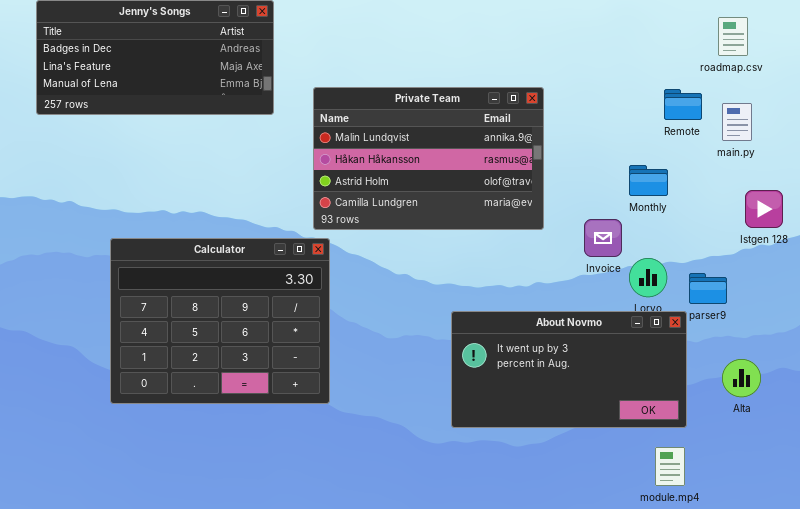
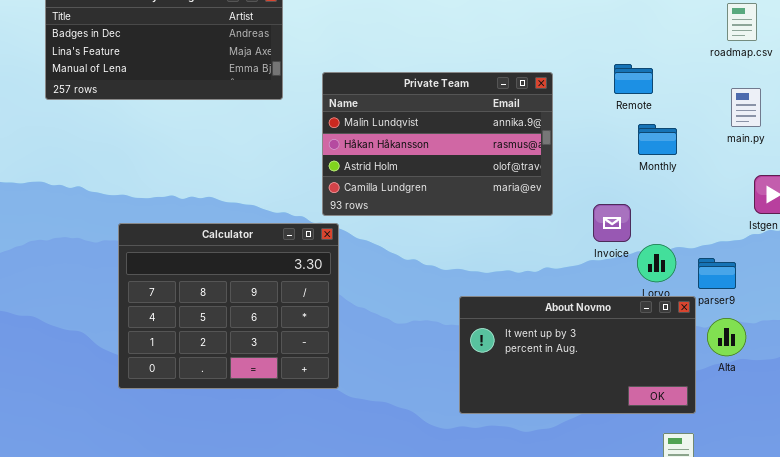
Remote: [664,89,702,120] -> [614,64,653,94], moved
Monthly: [629,165,668,196] -> [638,124,677,155], moved
Alta: [722,359,761,397] -> [707,318,746,356], moved

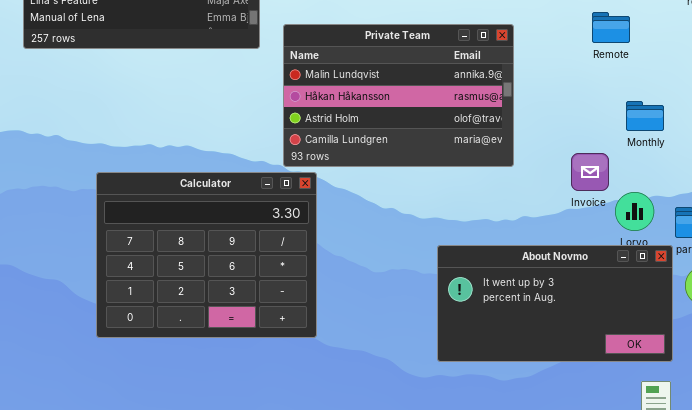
Private Team: [322,72,553,216] -> [283,24,514,167], moved
Monthly: [638,124,677,155] -> [626,101,664,131], moved

